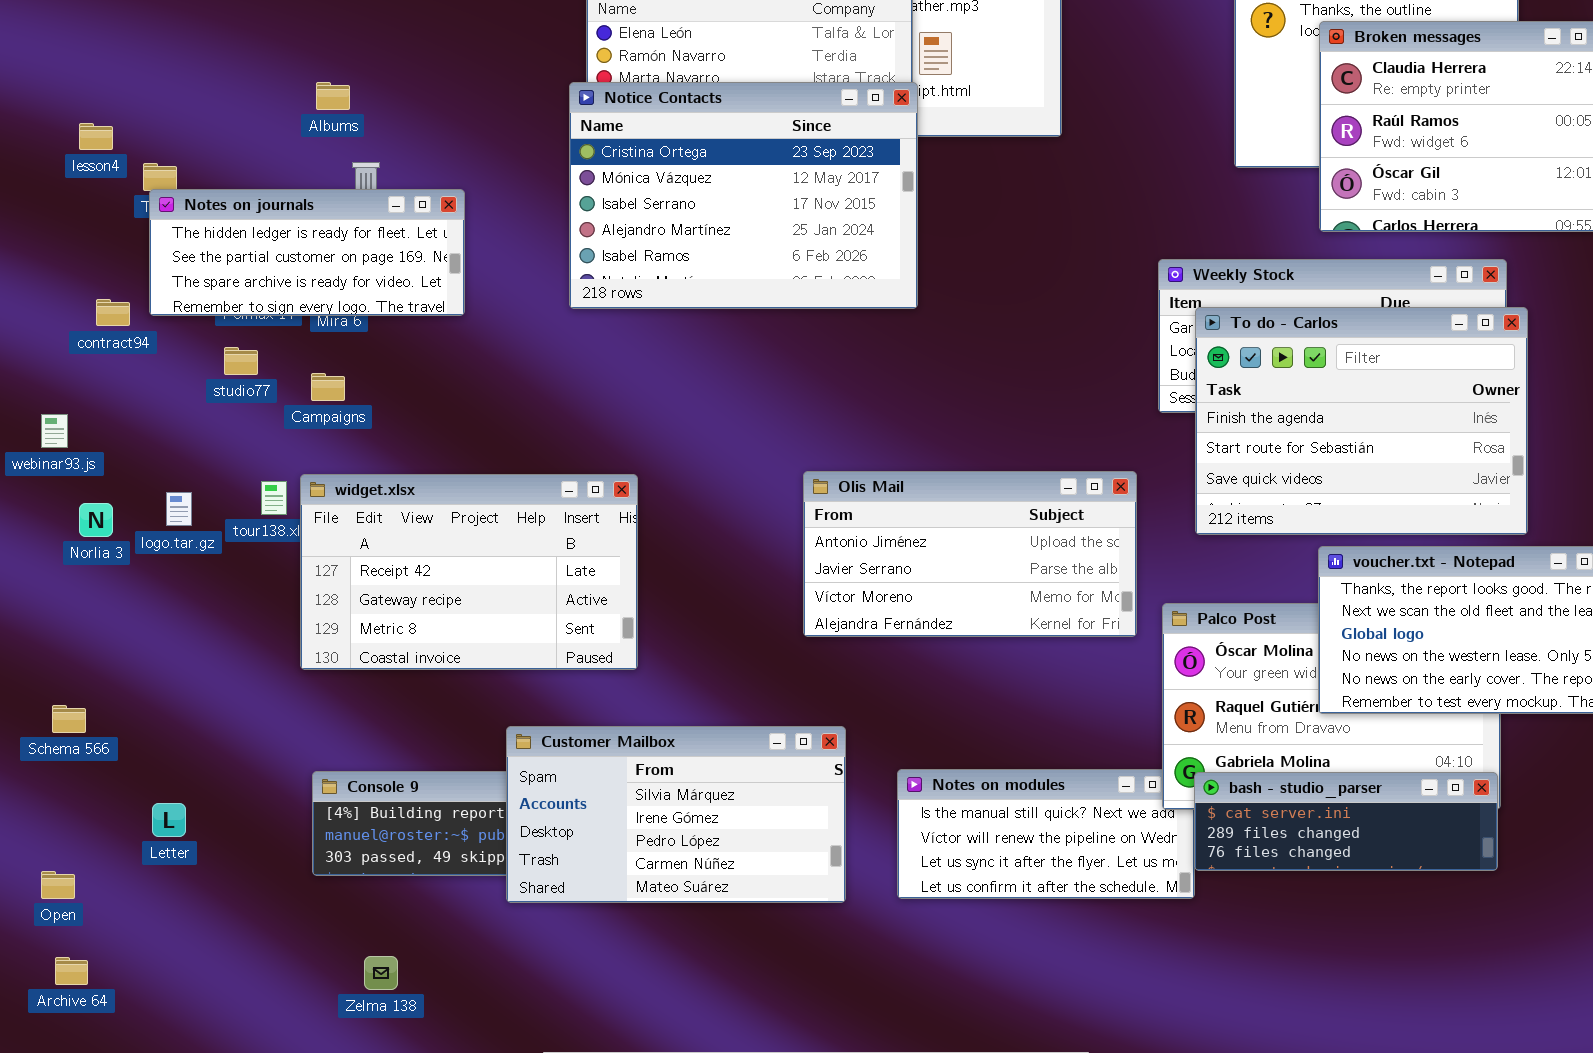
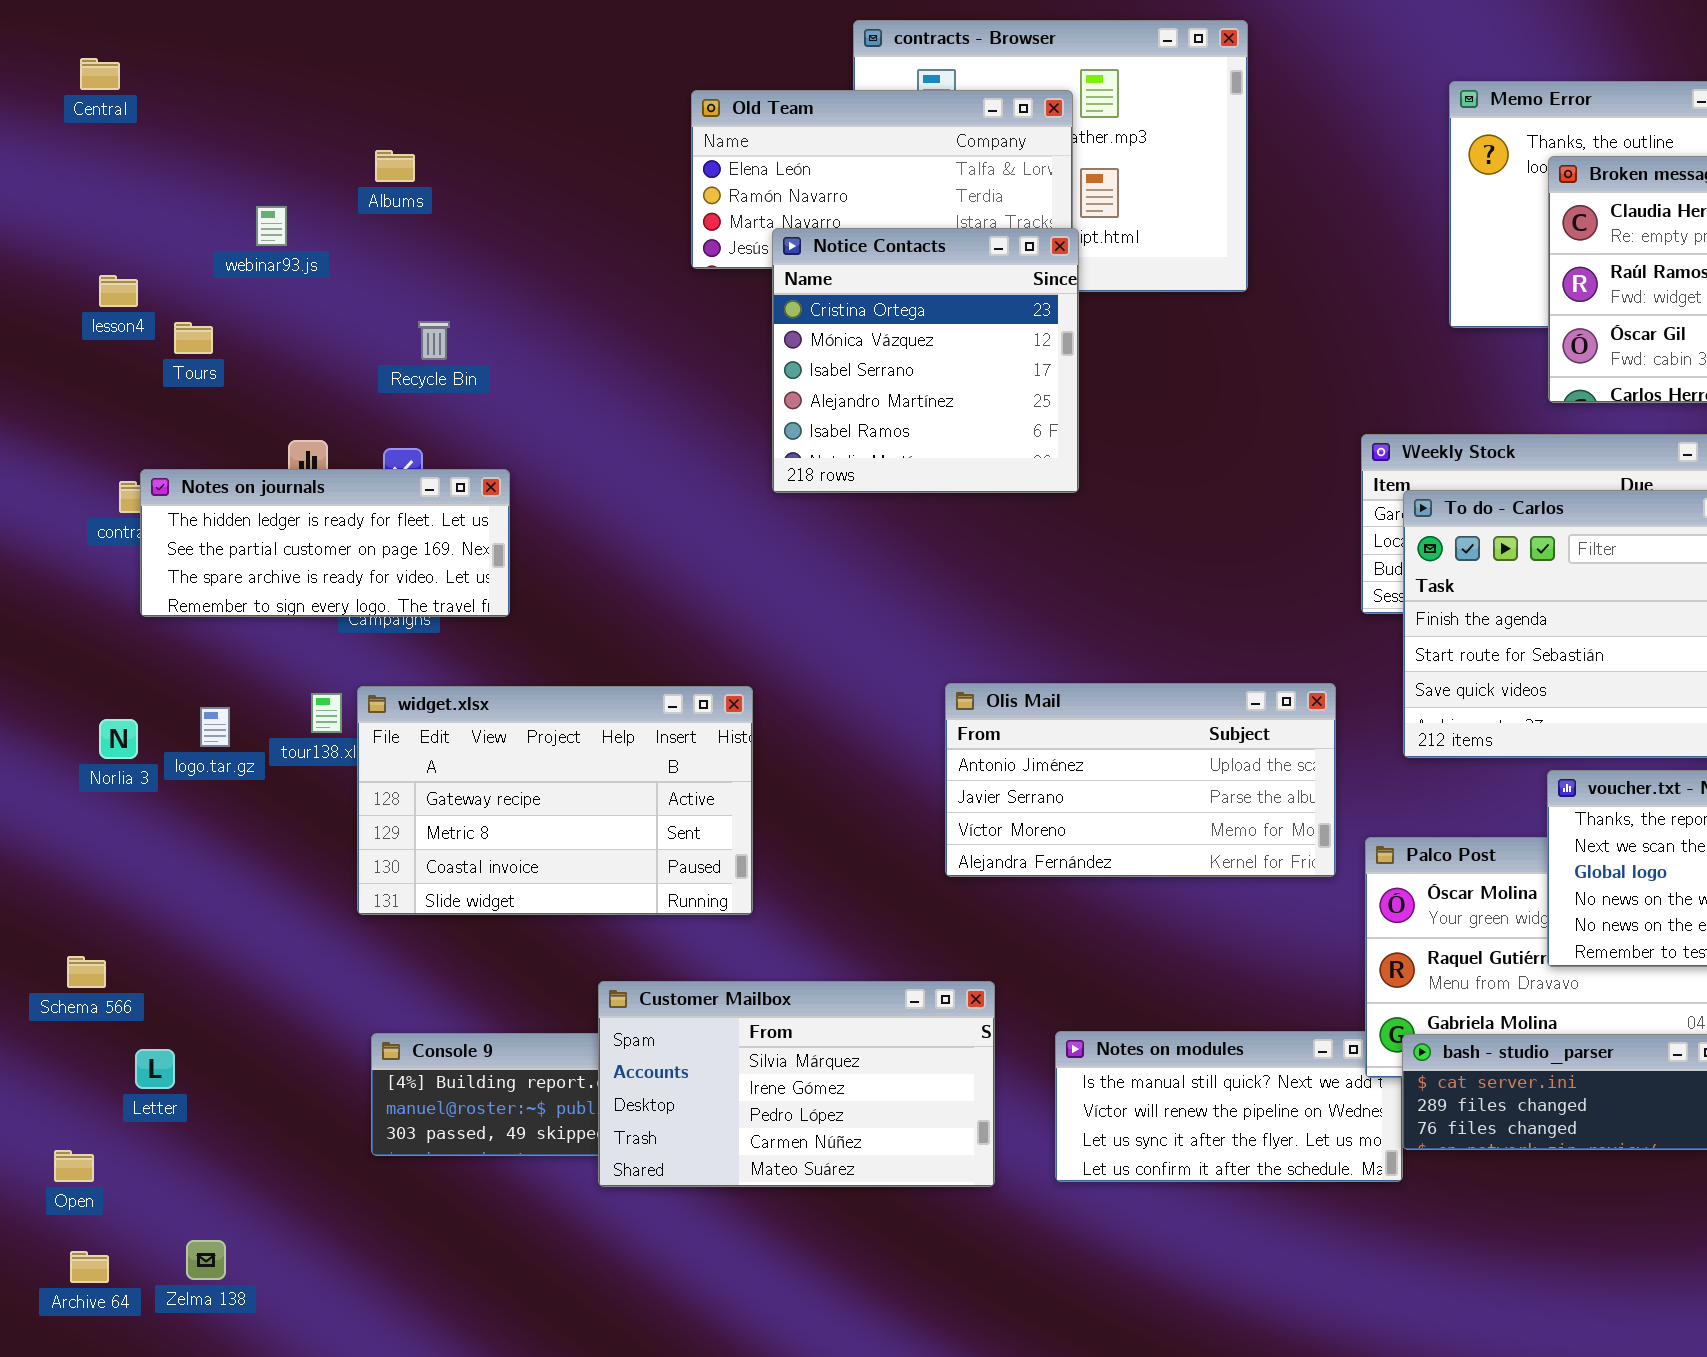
Albums: [316,82,350,110] -> [375,150,415,182], moved
Notice Contacts: [569,82,918,309] -> [772,228,1079,493], resized
Notes on journals: [149,189,465,316] -> [140,469,510,617], moved
webinar93.js: [41,414,68,448] -> [256,206,287,246], moved
widget.xlsx: [300,474,638,670] -> [357,686,753,915], scrolled down 1 row
Letter: [152,803,186,837] -> [135,1049,175,1089], moved
Zelma 138: [364,956,398,990] -> [186,1240,226,1280], moved

